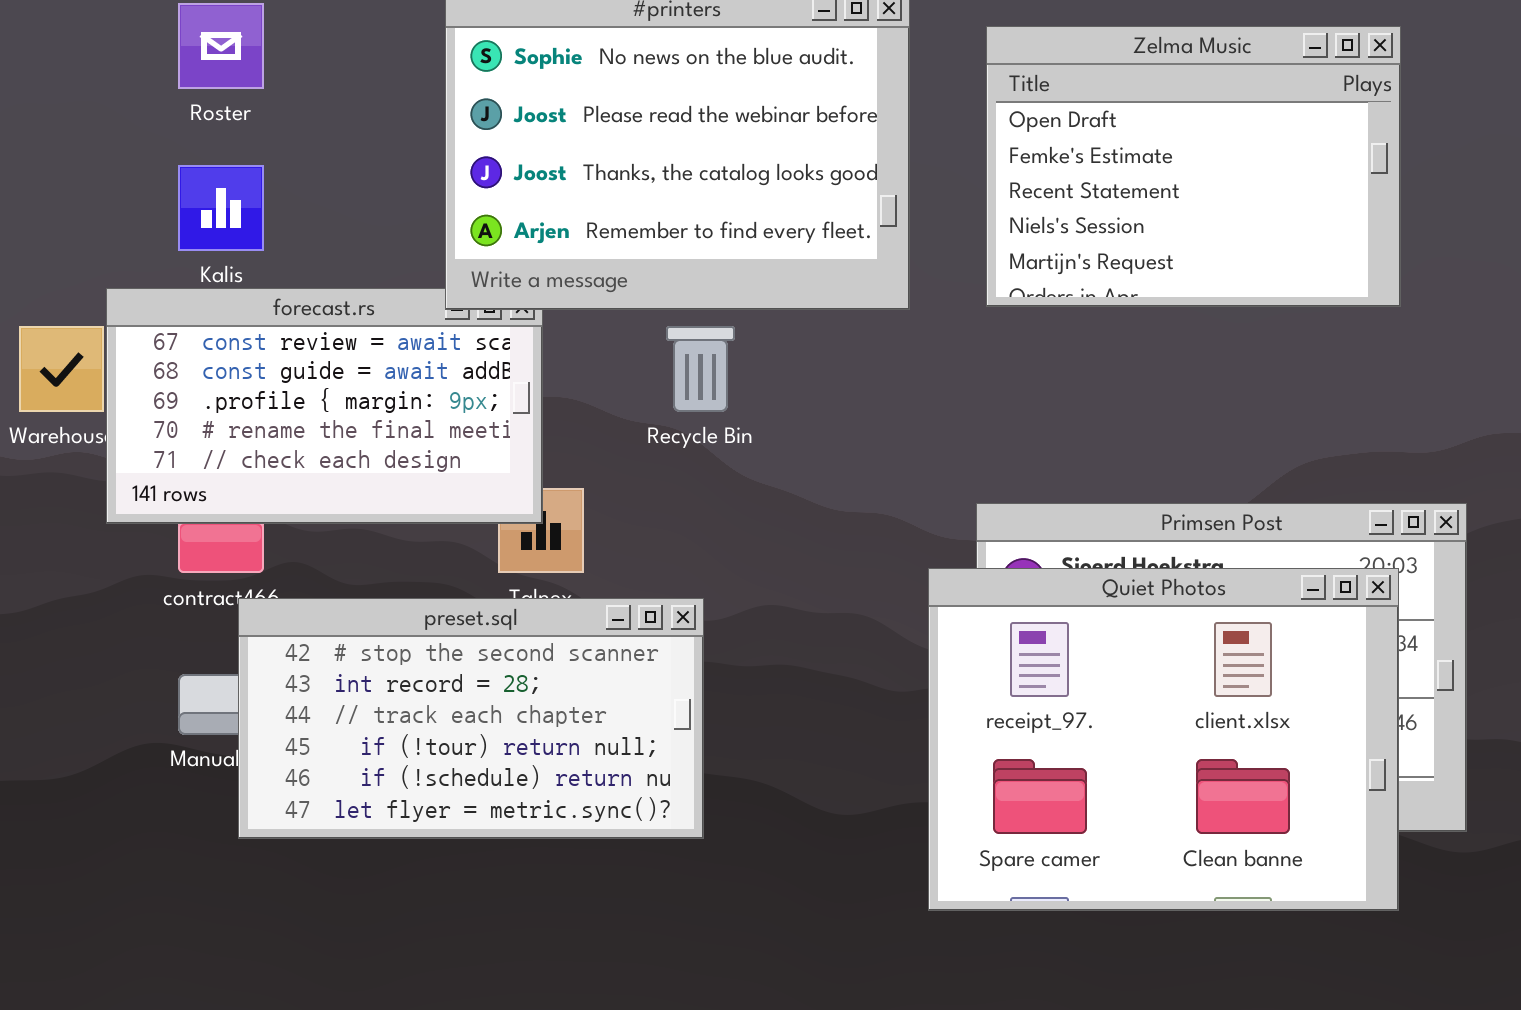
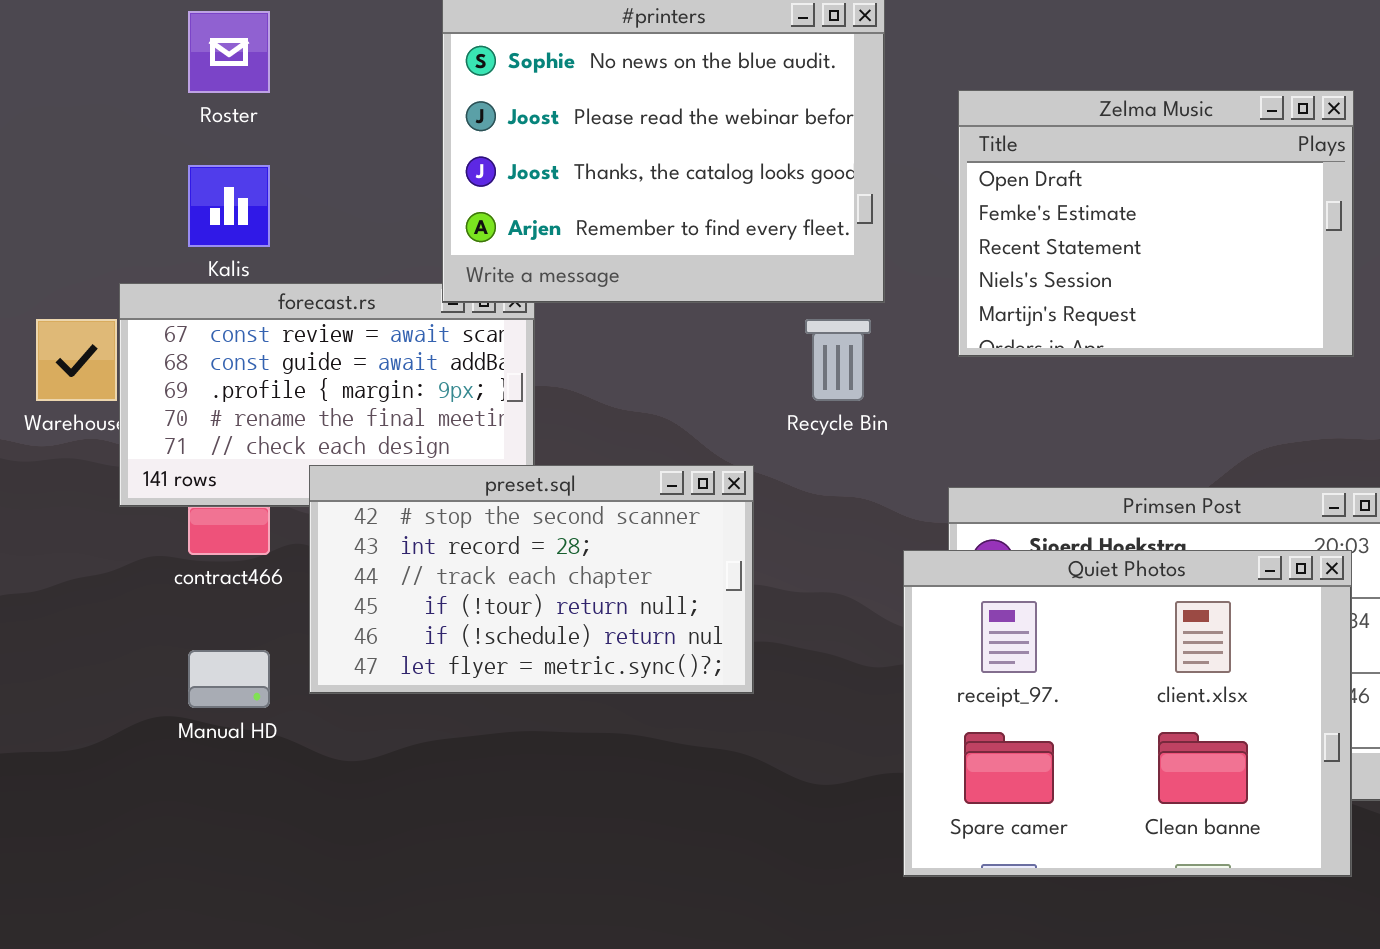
Zelma Music: [986,26,1401,307] -> [958,90,1354,357], moved
Recycle Bin: [666,326,735,412] -> [805,319,871,401], moved
preset.sql: [238,598,704,839] -> [309,465,754,694], moved

